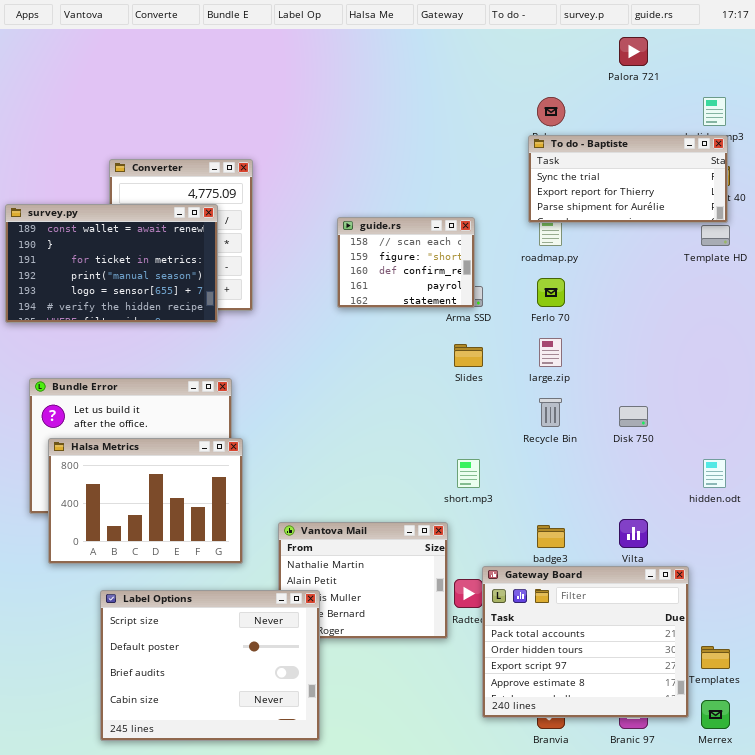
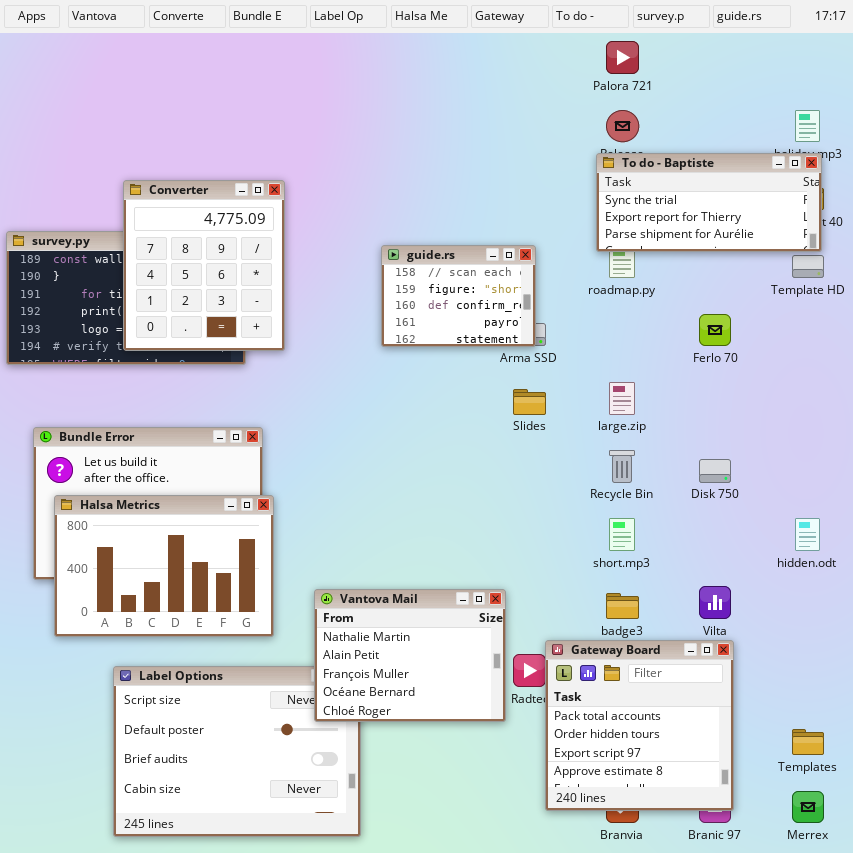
Palora 721: [619,37,648,66] -> [606,41,639,74], moved
Converter: [109,159,253,311] -> [123,180,285,351], raised
Ferlo 70: [537,278,565,307] -> [699,314,731,346], moved
short.mp3: [457,459,480,488] -> [609,518,635,551], moved
Vantova Mail: [278,522,448,639] -> [314,589,506,722], raised
Gateway Board: [482,566,689,718] -> [545,640,734,811], resized

